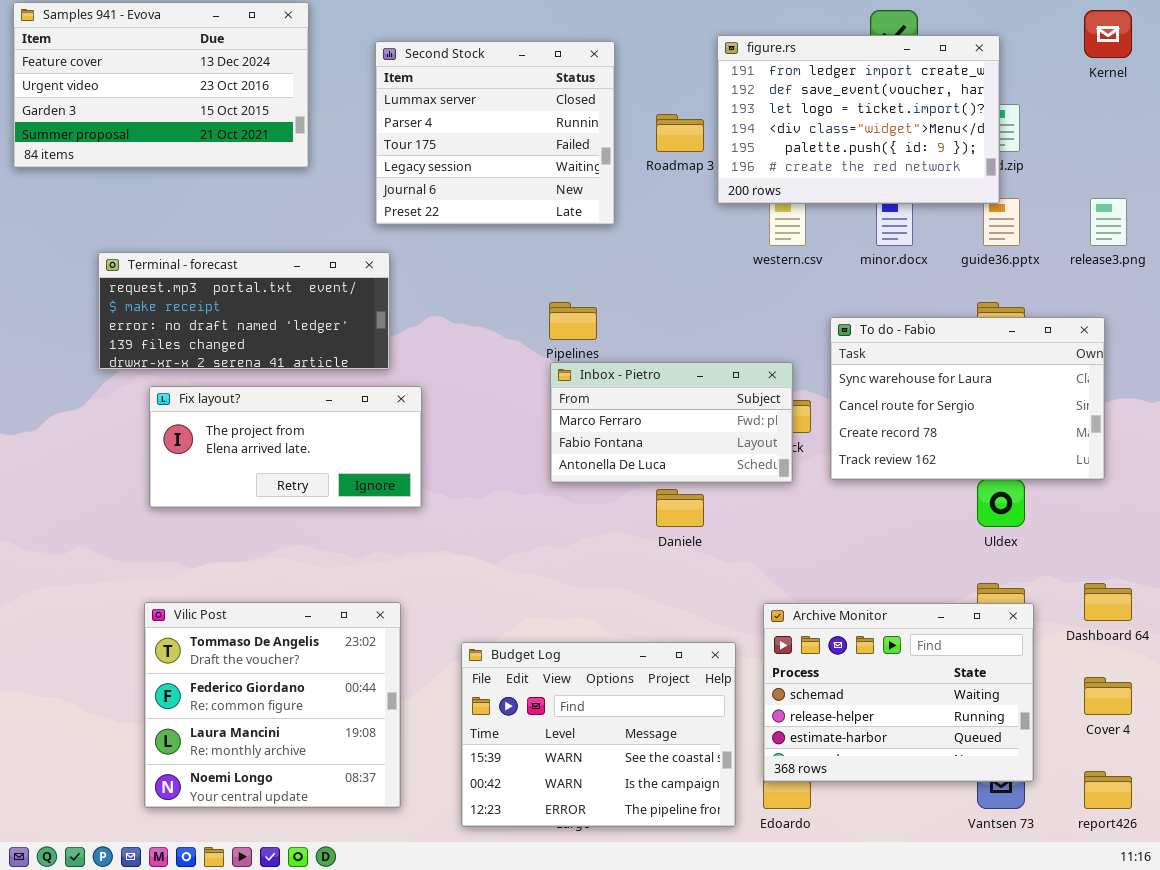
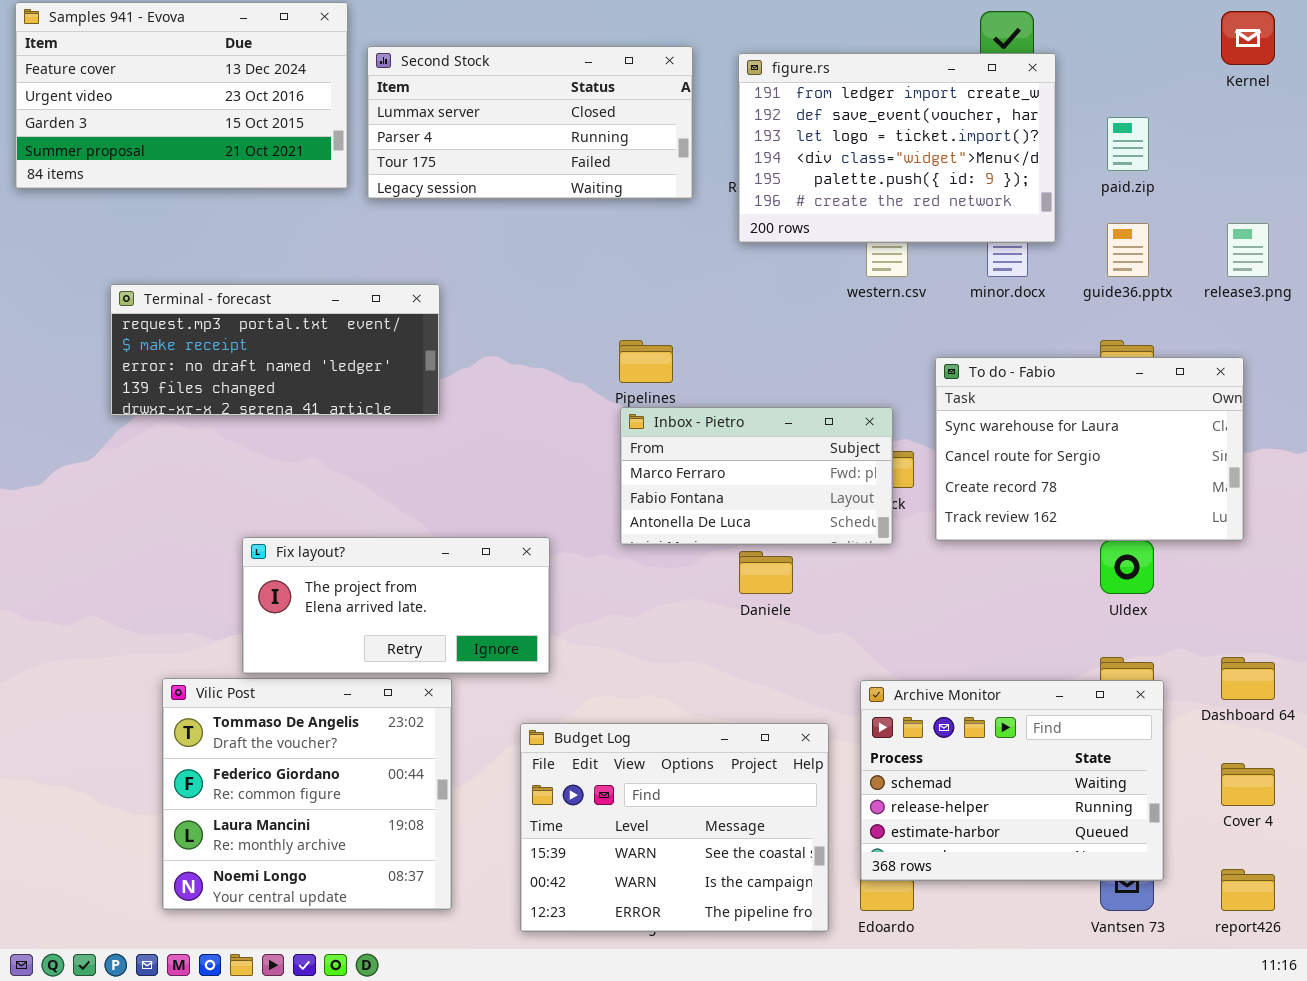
figure.rs: [717,35,1000,204] -> [738,53,1056,243], moved
Second Stock: [375,41,615,225] -> [367,46,693,199], resized
Fix layout?: [149,386,422,508] -> [242,537,550,674], moved

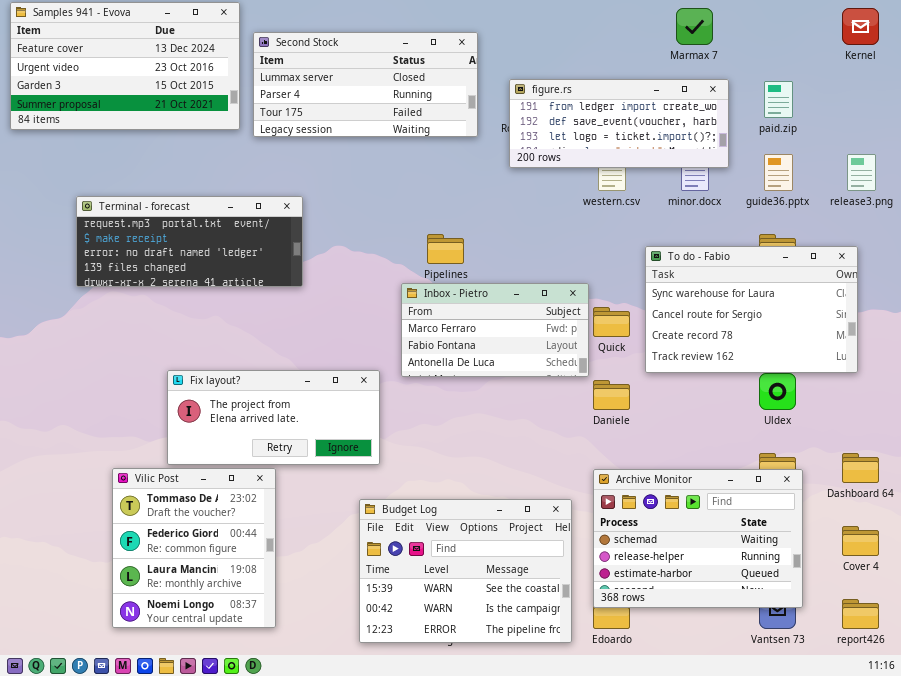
figure.rs: [738,53,1056,243] -> [509,79,729,168], resized
Inbox - Pietro: [620,407,893,545] -> [401,283,589,377], moved
Daniele: [739,551,793,594] -> [593,380,630,410], moved
Vilic Post: [162,678,452,910] -> [112,468,276,628], resized

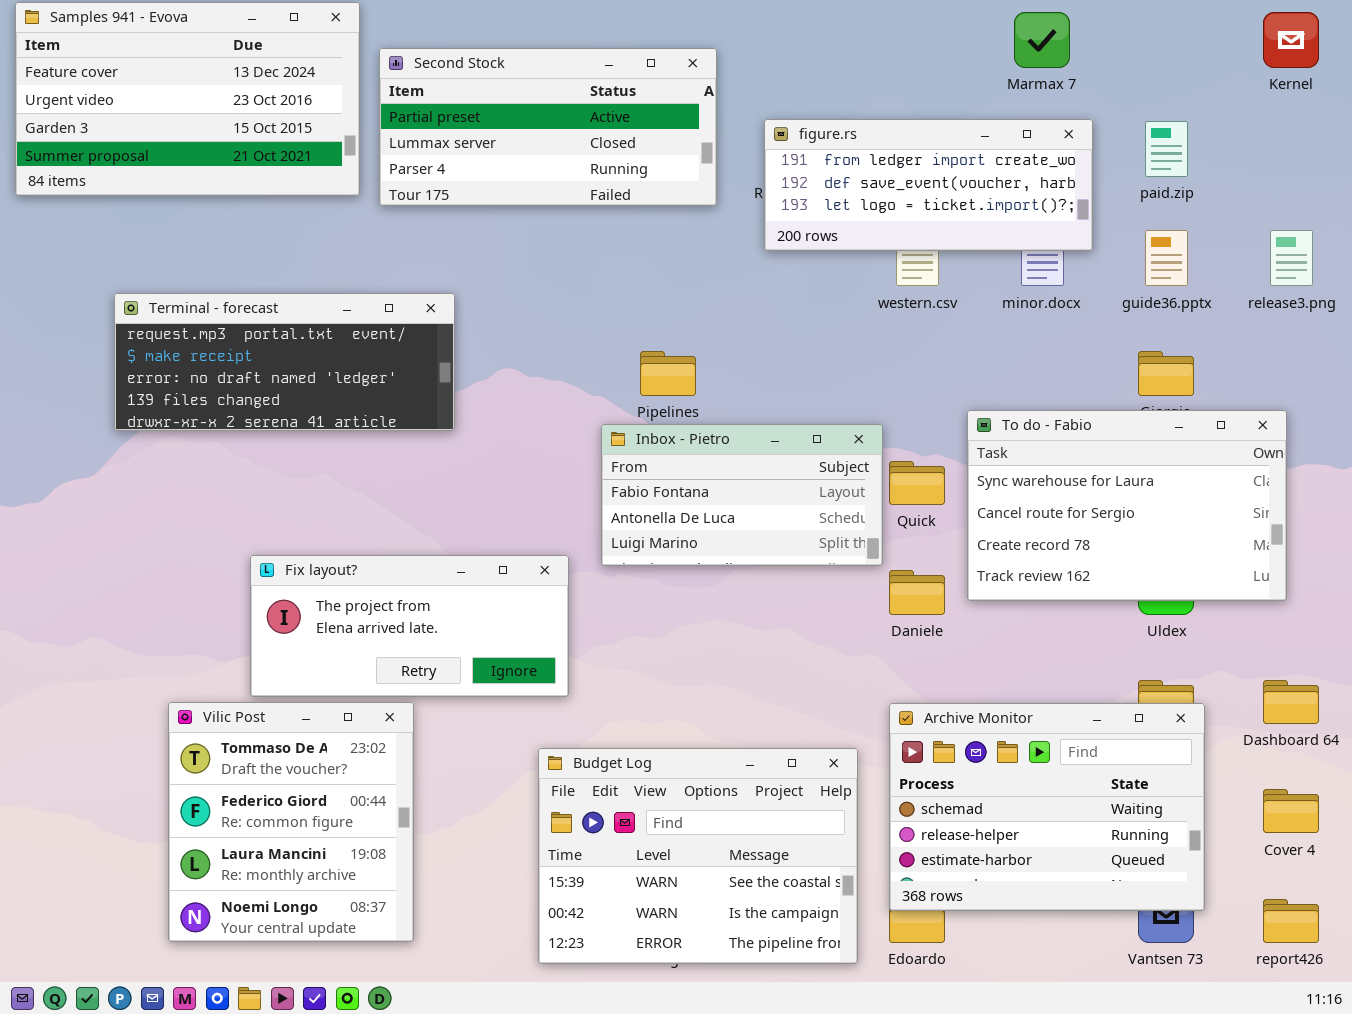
Second Stock: [253,32,478,137] -> [379,48,717,206], scrolled up 1 row
To do - Fabio: [645,246,858,373] -> [967,410,1287,601], moved
Inbox - Pietro: [401,283,589,377] -> [601,424,883,566], scrolled down 1 row

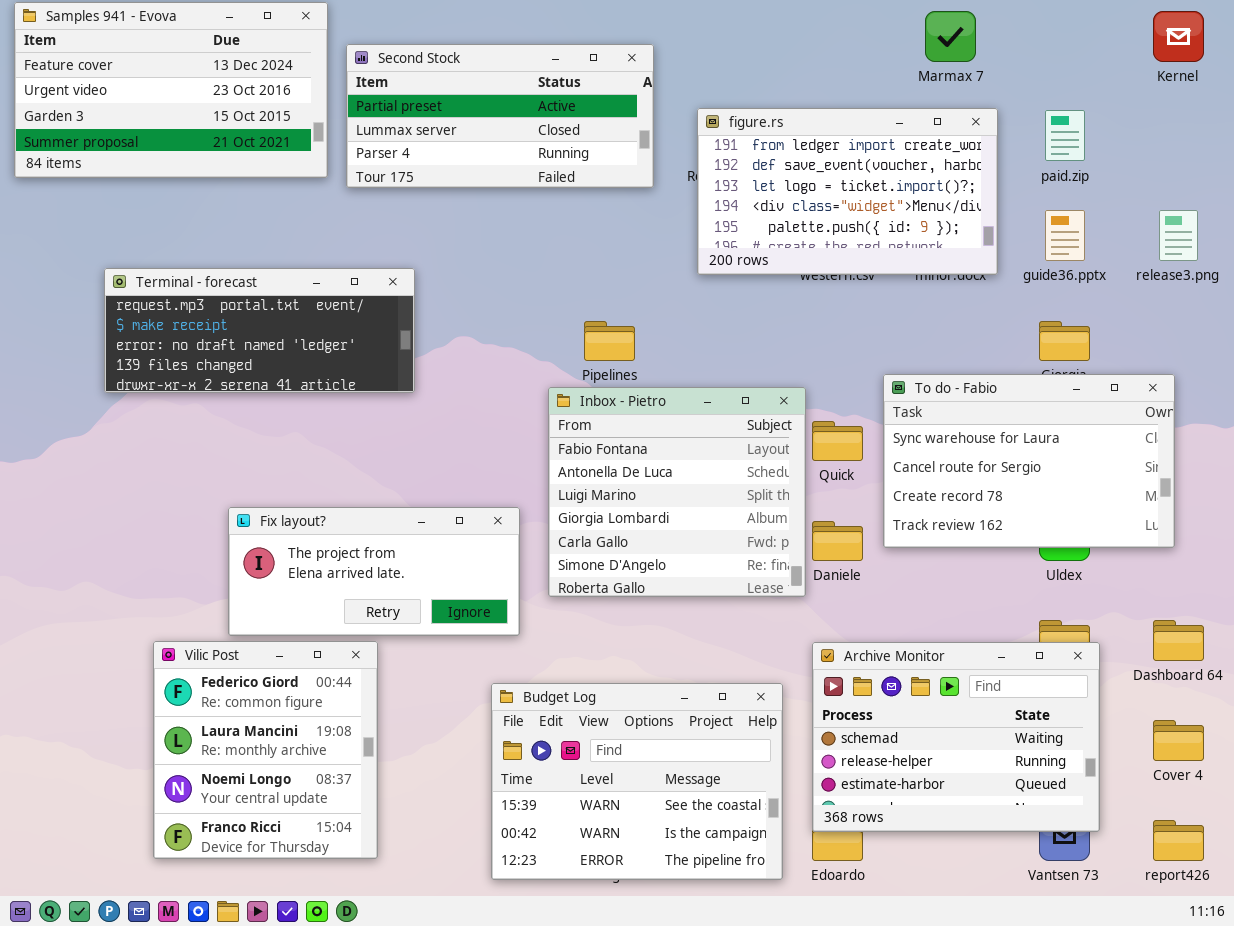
figure.rs: [764,119,1093,251] -> [697,108,998,275], resized
Inbox - Pietro: [601,424,883,566] -> [548,387,806,597], resized
Vilic Post: [168,702,414,942] -> [153,641,378,859], scrolled down 1 row

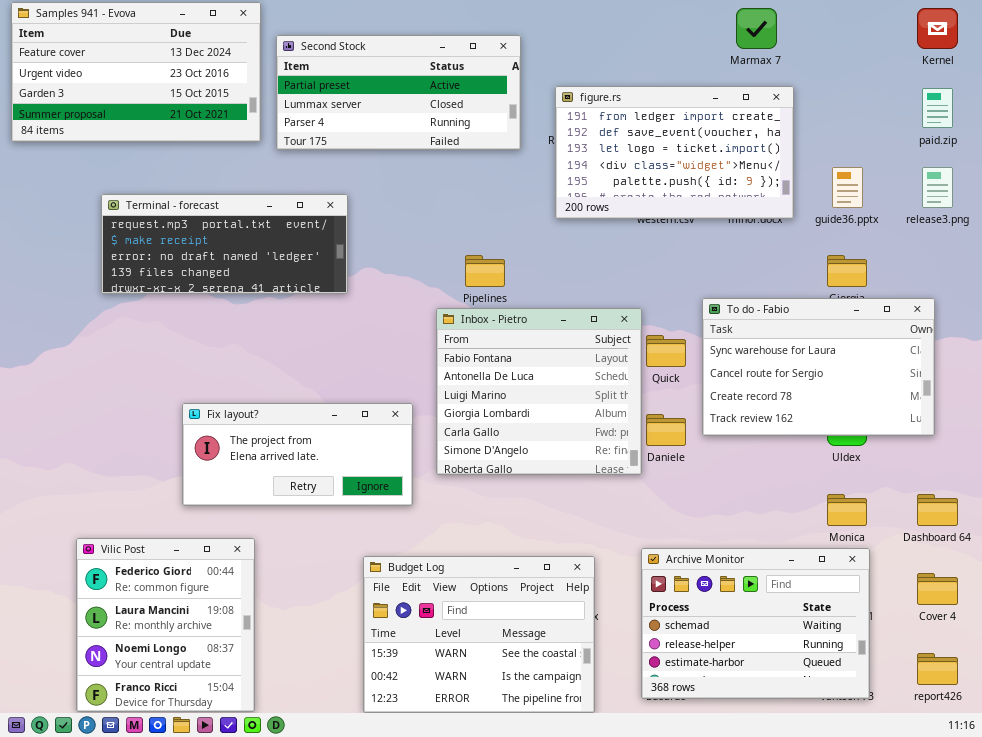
paid.zip: [1045,110,1085,161] -> [922,88,953,128], moved
Terminal - forecast: [104,268,415,393] -> [101,194,348,294], moved
Vilic Post: [153,641,378,859] -> [76,538,255,712], moved
Archive Monitor: [812,642,1100,832] -> [641,548,870,699], moved
Budget Log: [491,683,783,880] -> [363,556,595,713], moved

